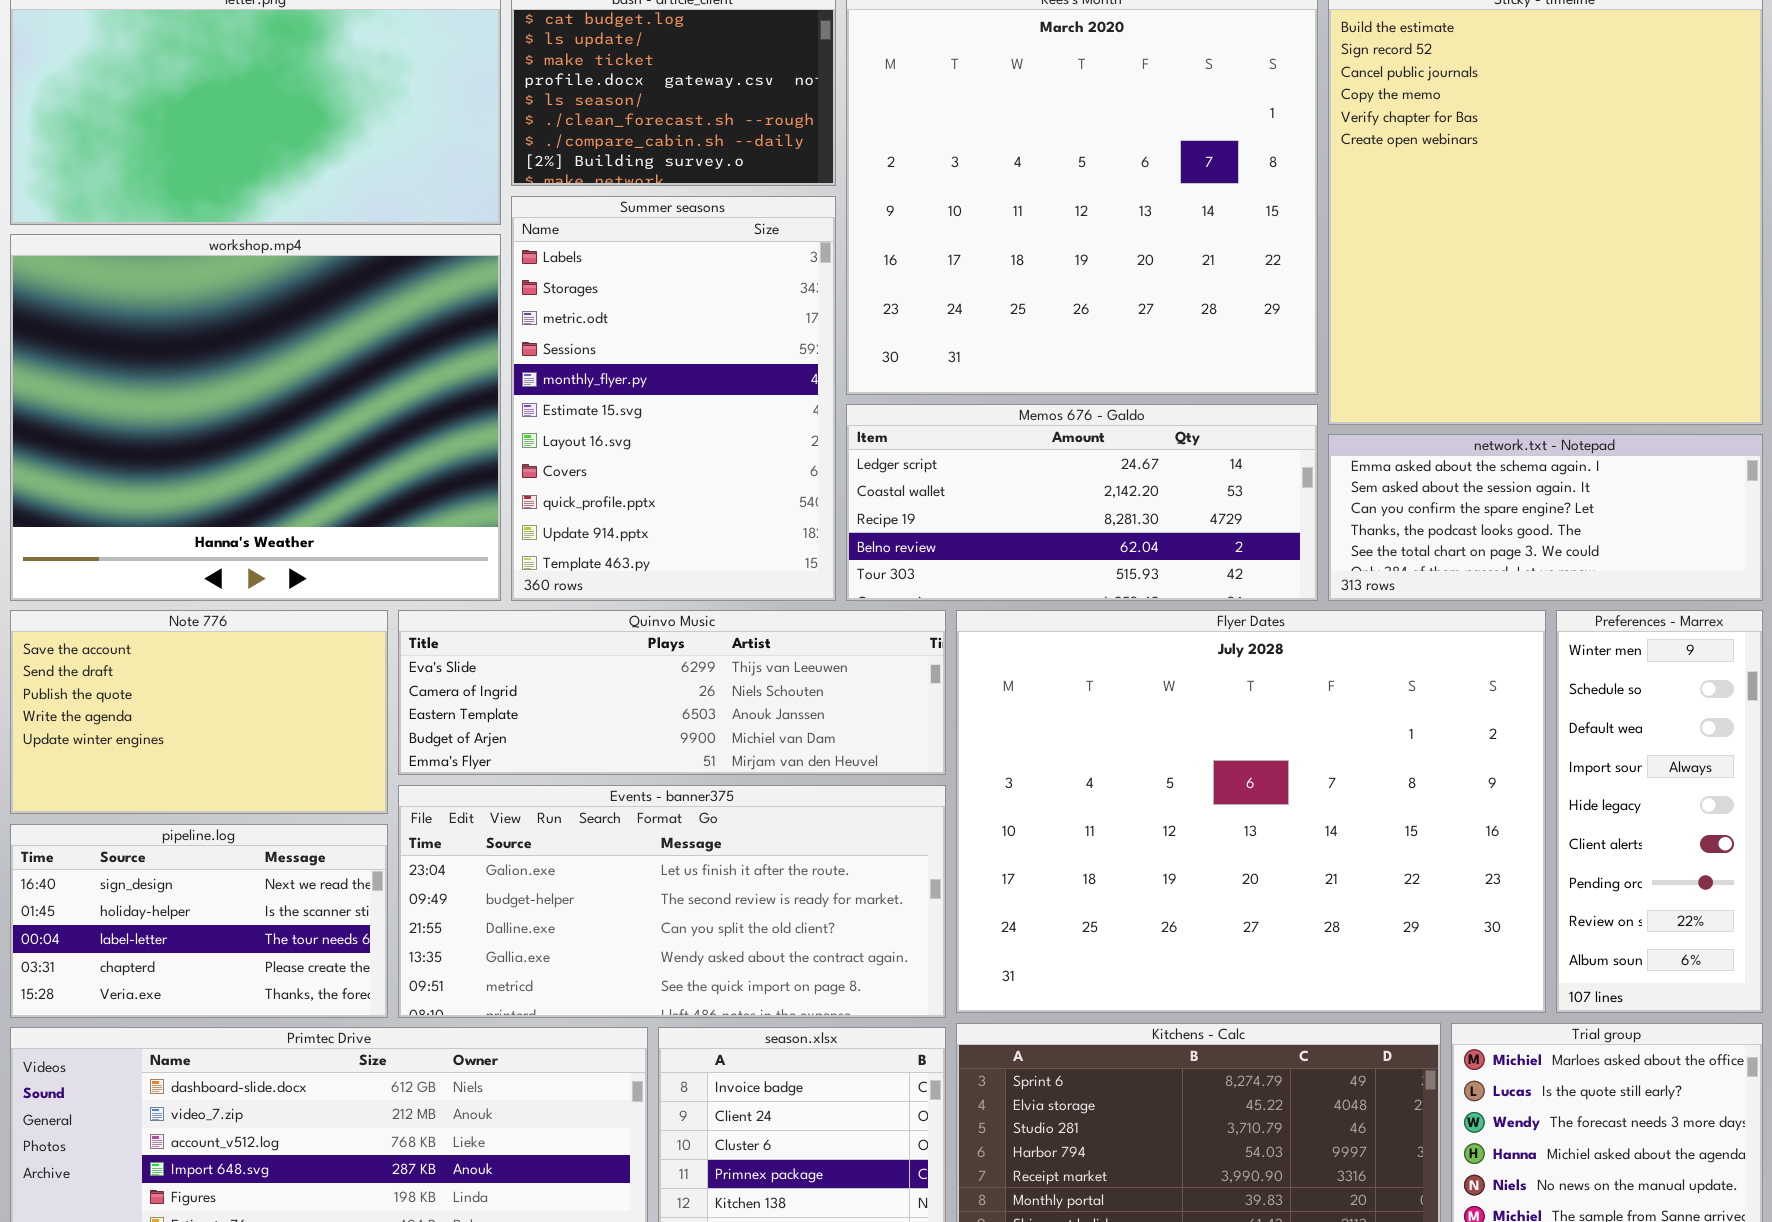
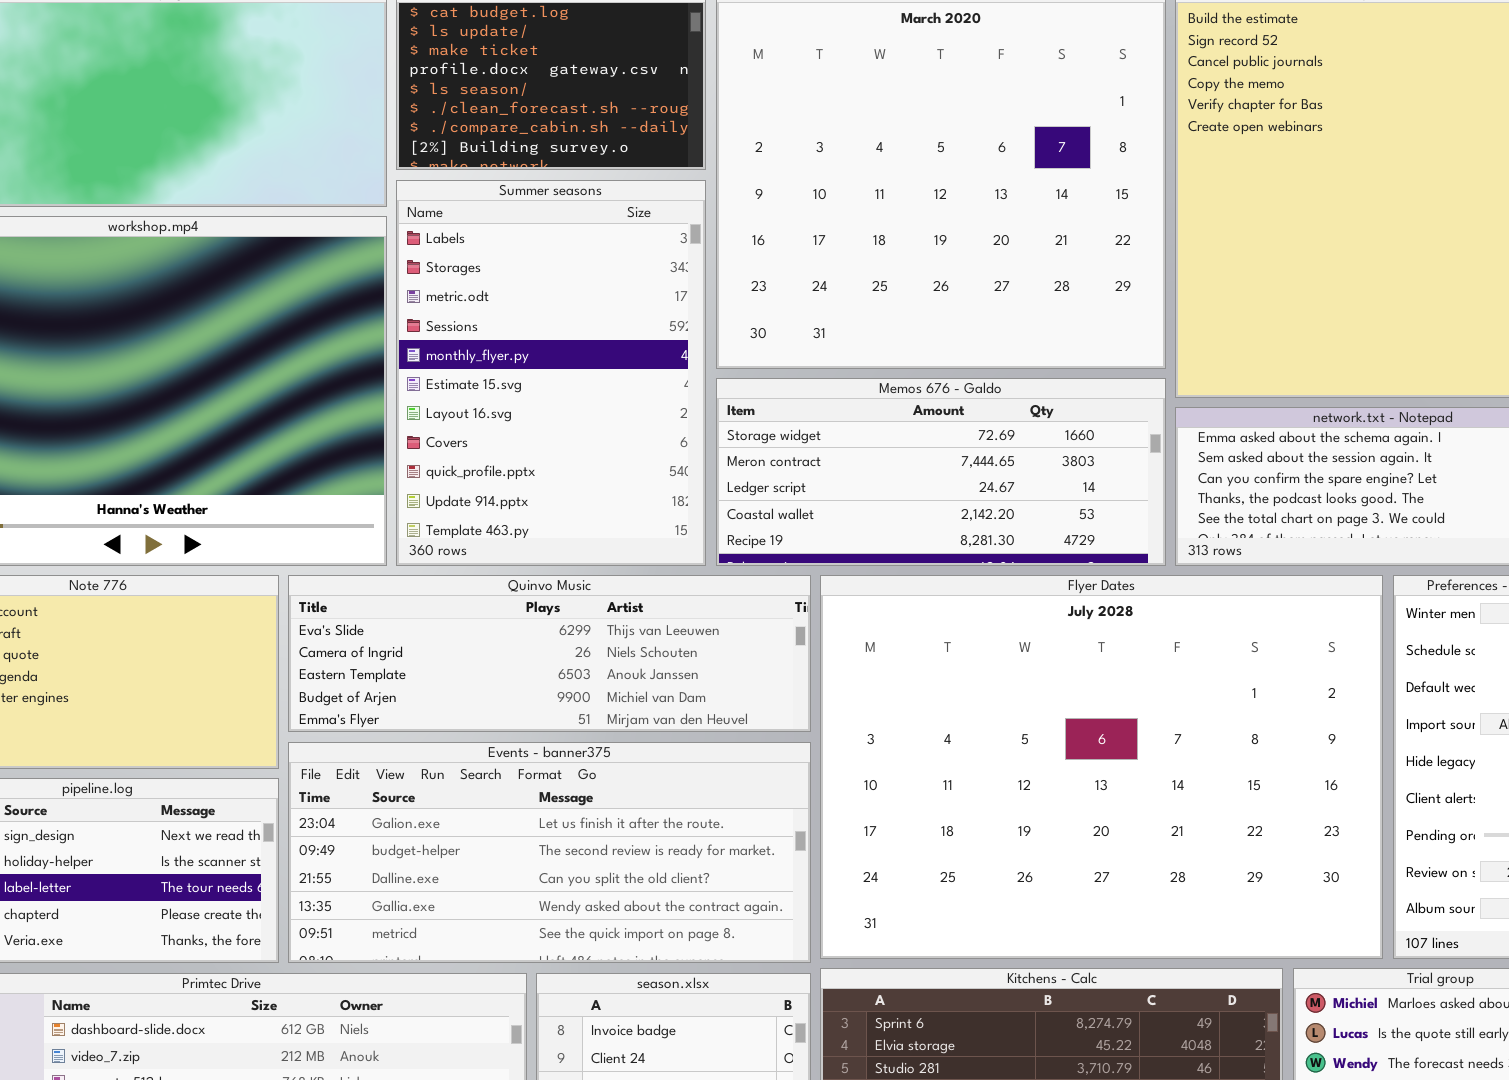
Memos 676 - Galdo: [846,404,1318,601] -> [716,378,1166,566], scrolled up 2 rows

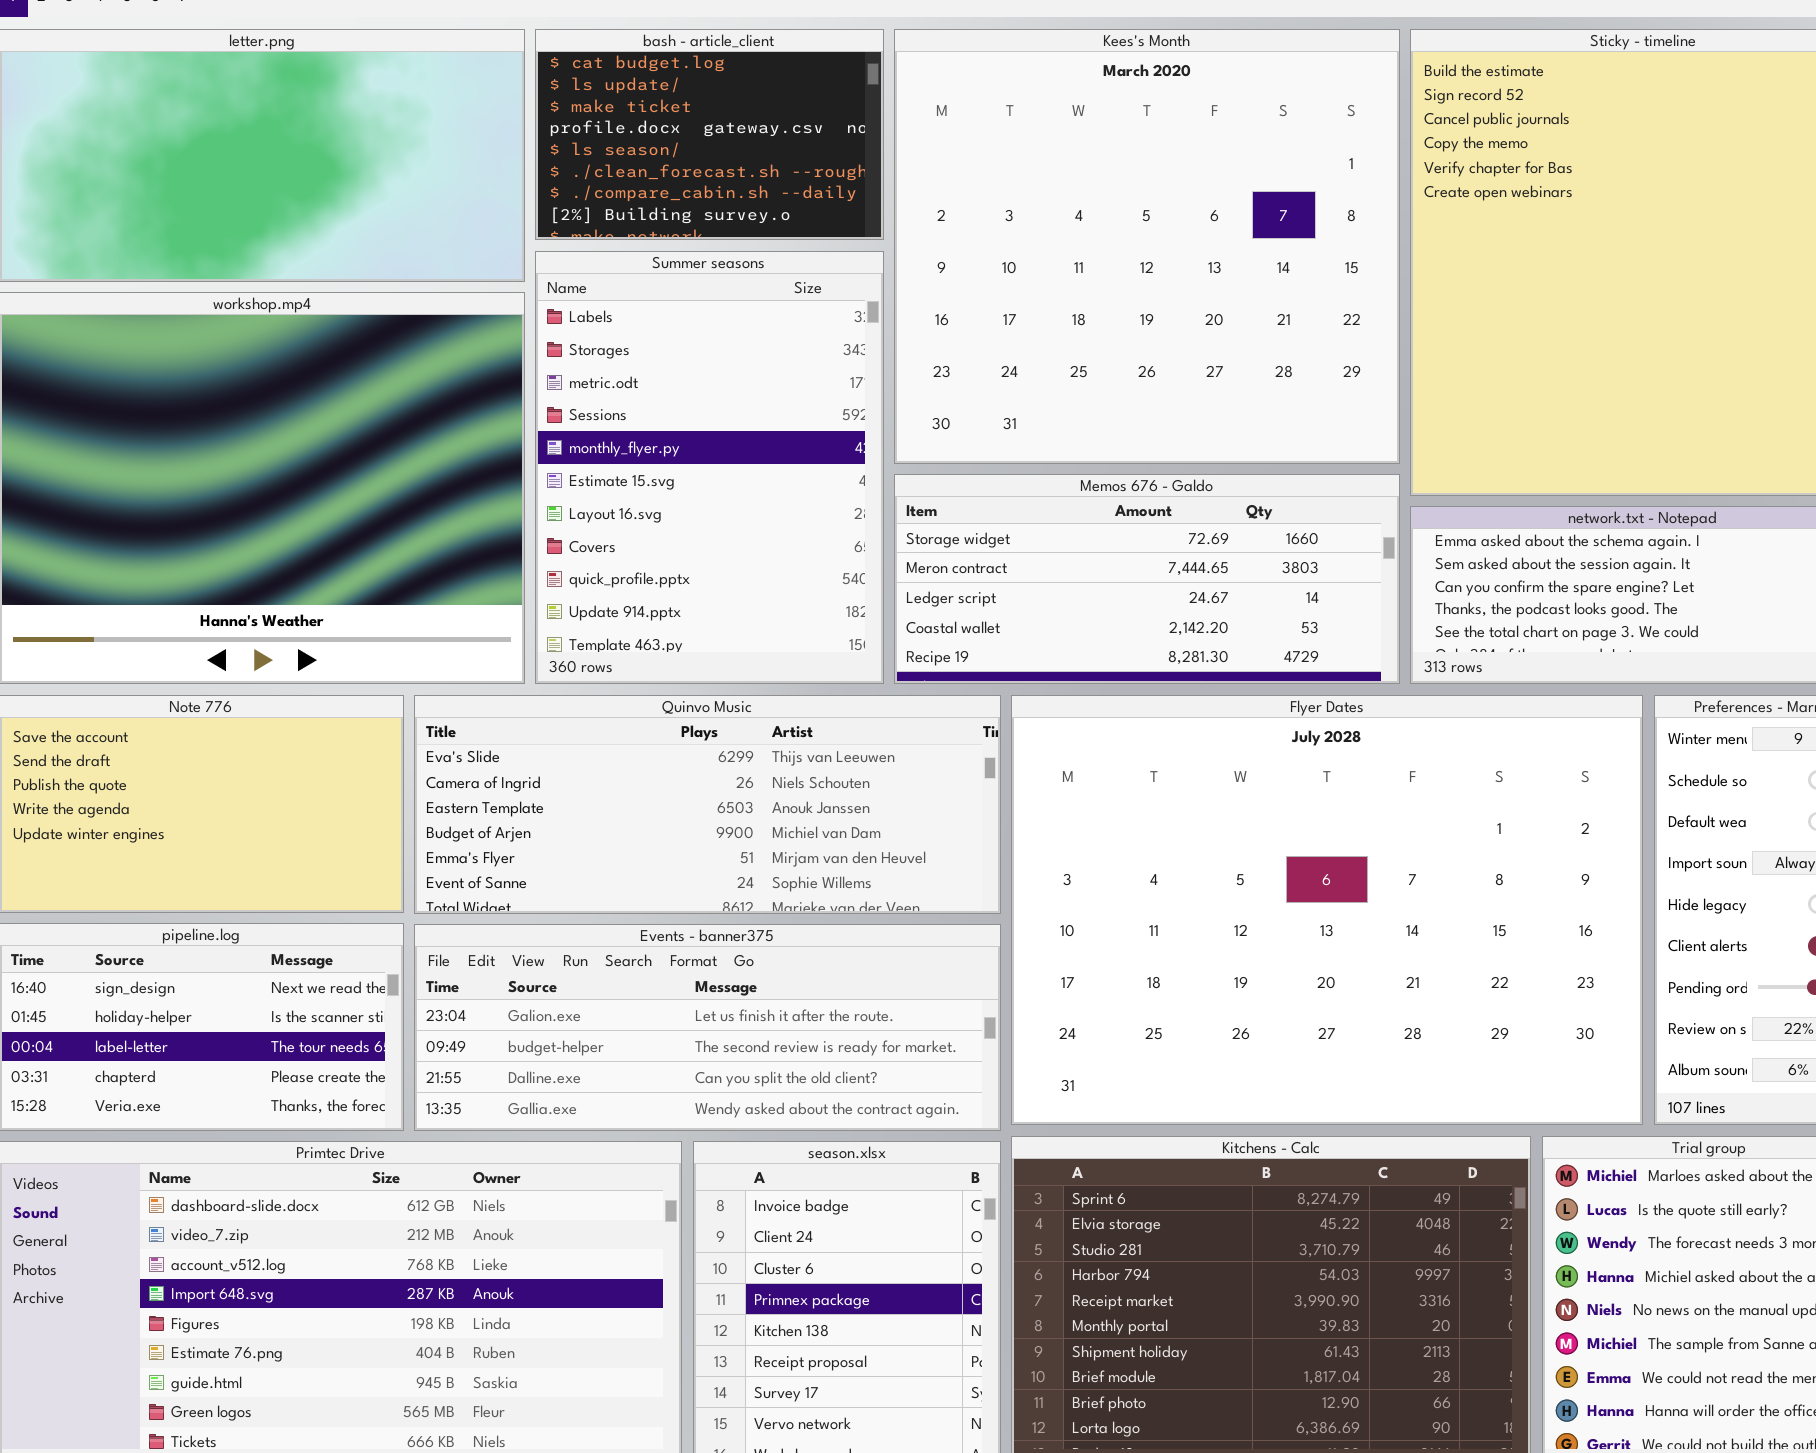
Quinvo Music: [288,575,811,732] -> [414,695,1001,914], resized
Events - banner375: [288,742,811,963] -> [414,924,1001,1131], resized

